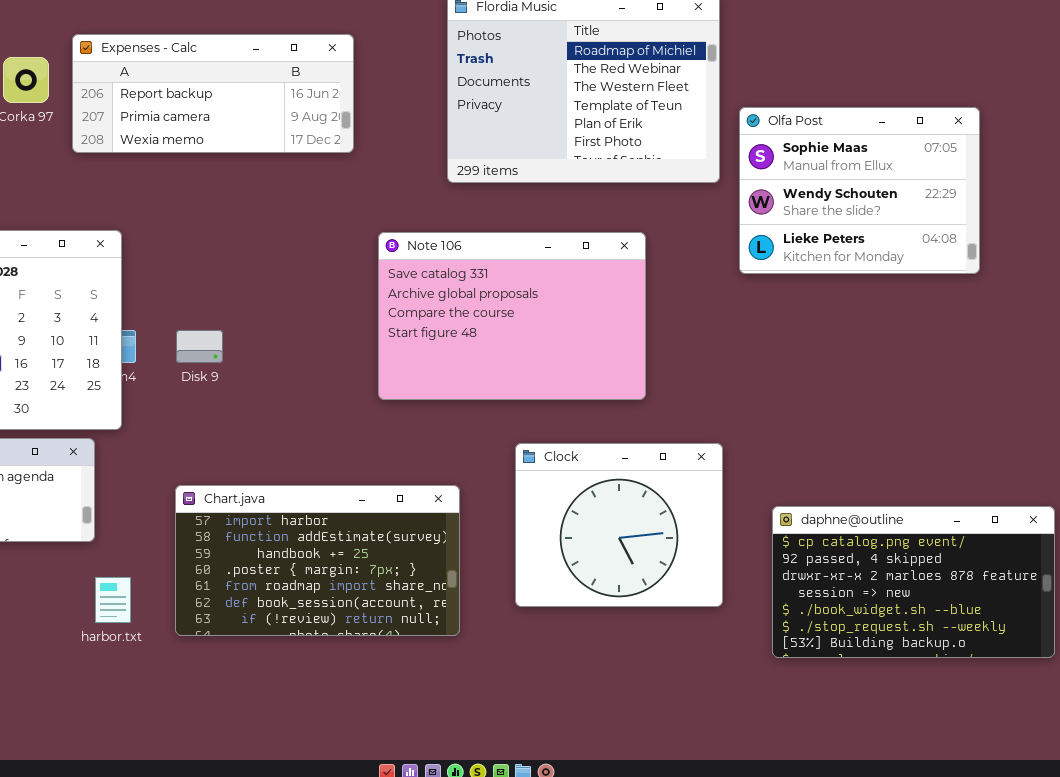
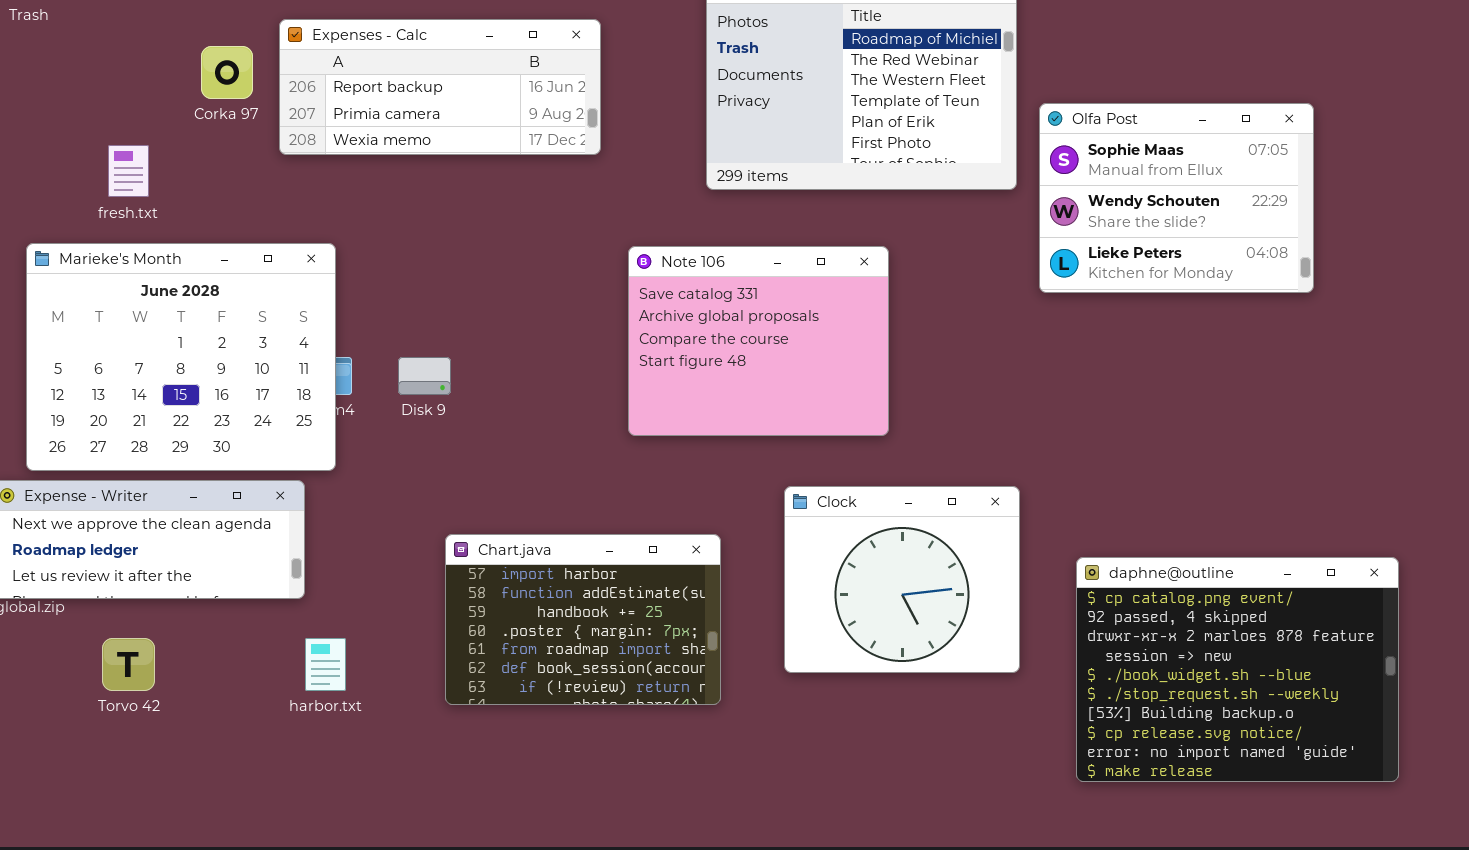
Note 106: [378,232,646,400] -> [628,246,889,436], resized
Chart.java: [175,485,460,636] -> [445,534,721,705], resized
daphne@outline: [772,506,1055,658] -> [1076,557,1399,782], resized

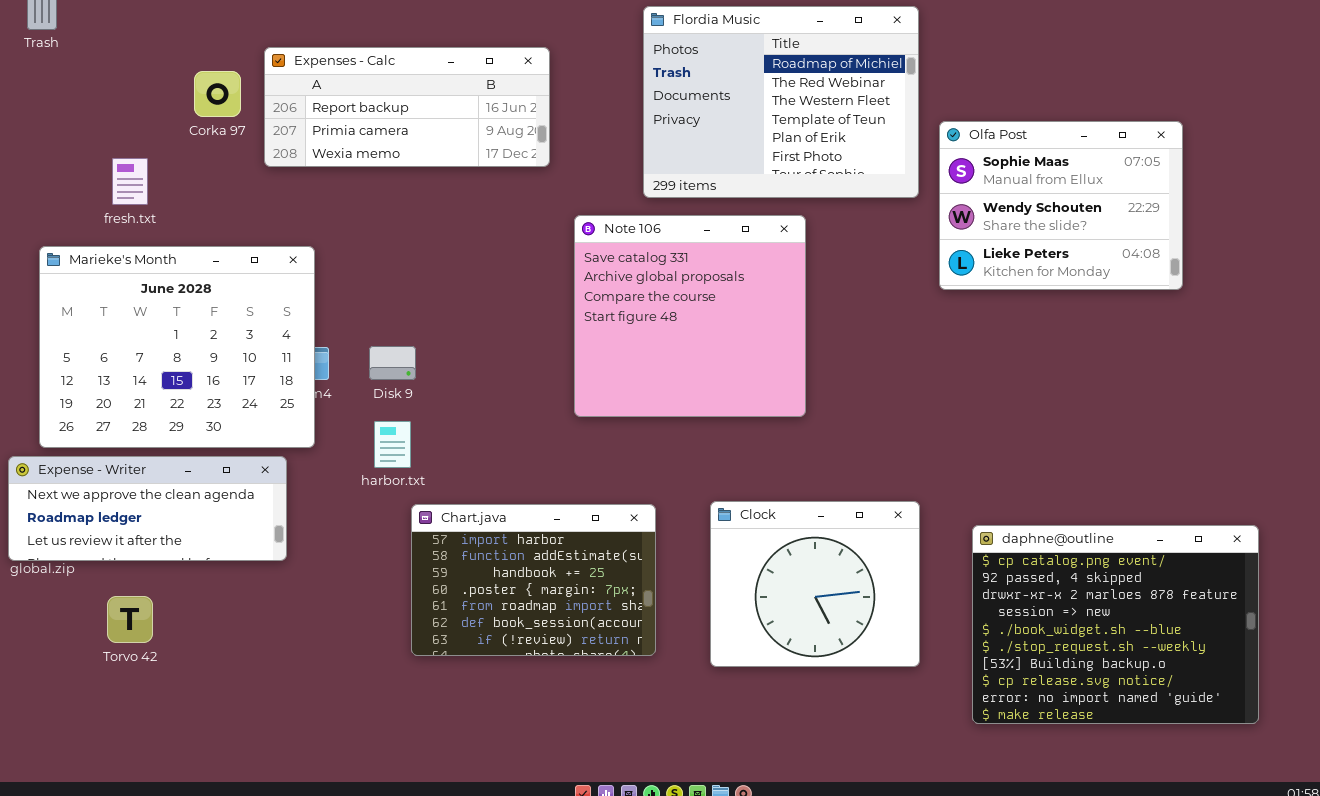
Note 106: [628,246,889,436] -> [574,215,806,417], resized
Clock: [784,486,1020,673] -> [710,501,920,667], moved
harbor.txt: [305,638,346,691] -> [374,421,411,468], moved

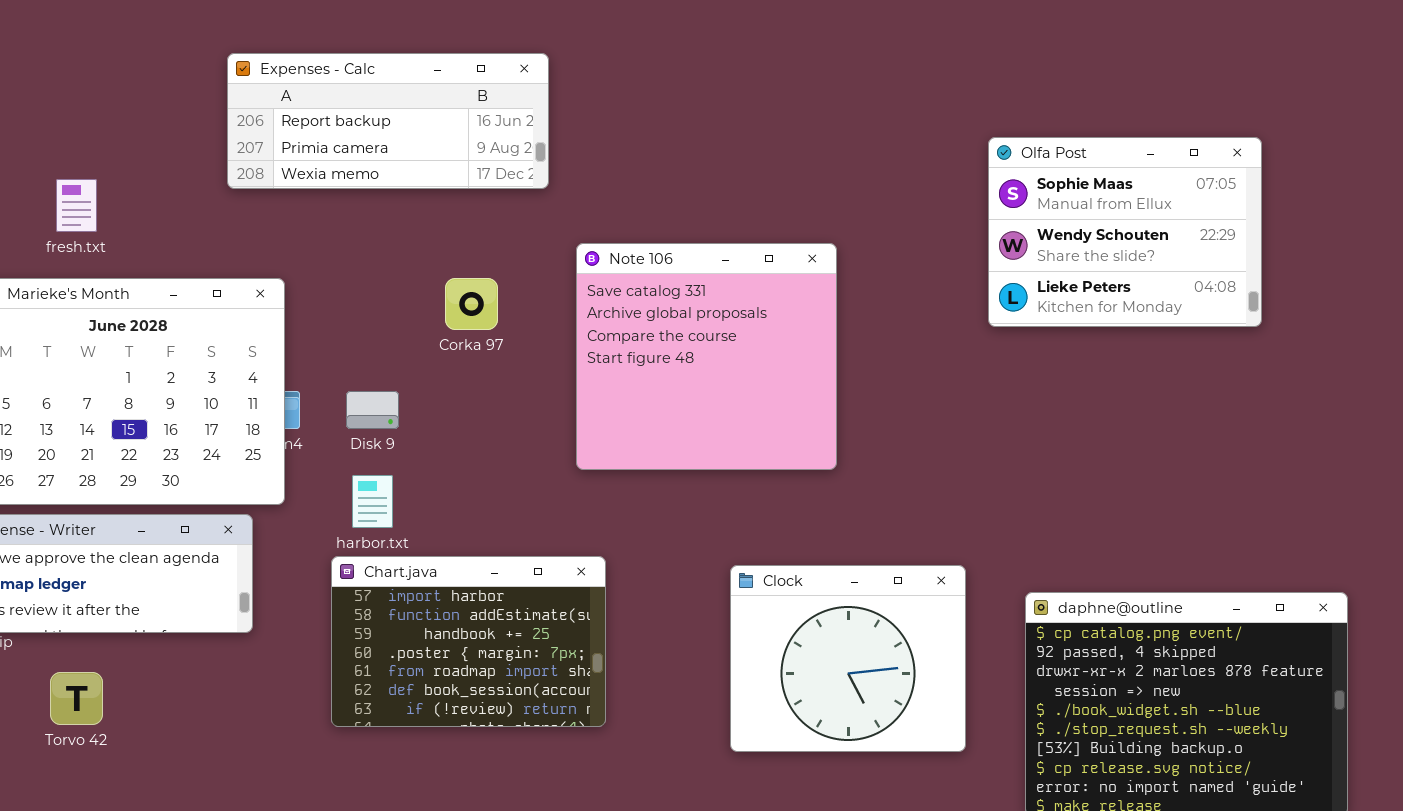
Flordia Music: [643,6,919,198] -> none, closed
Corka 97: [194,71,241,117] -> [445,278,498,330], moved
Chart.java: [411,504,656,656] -> [331,556,606,727], moved

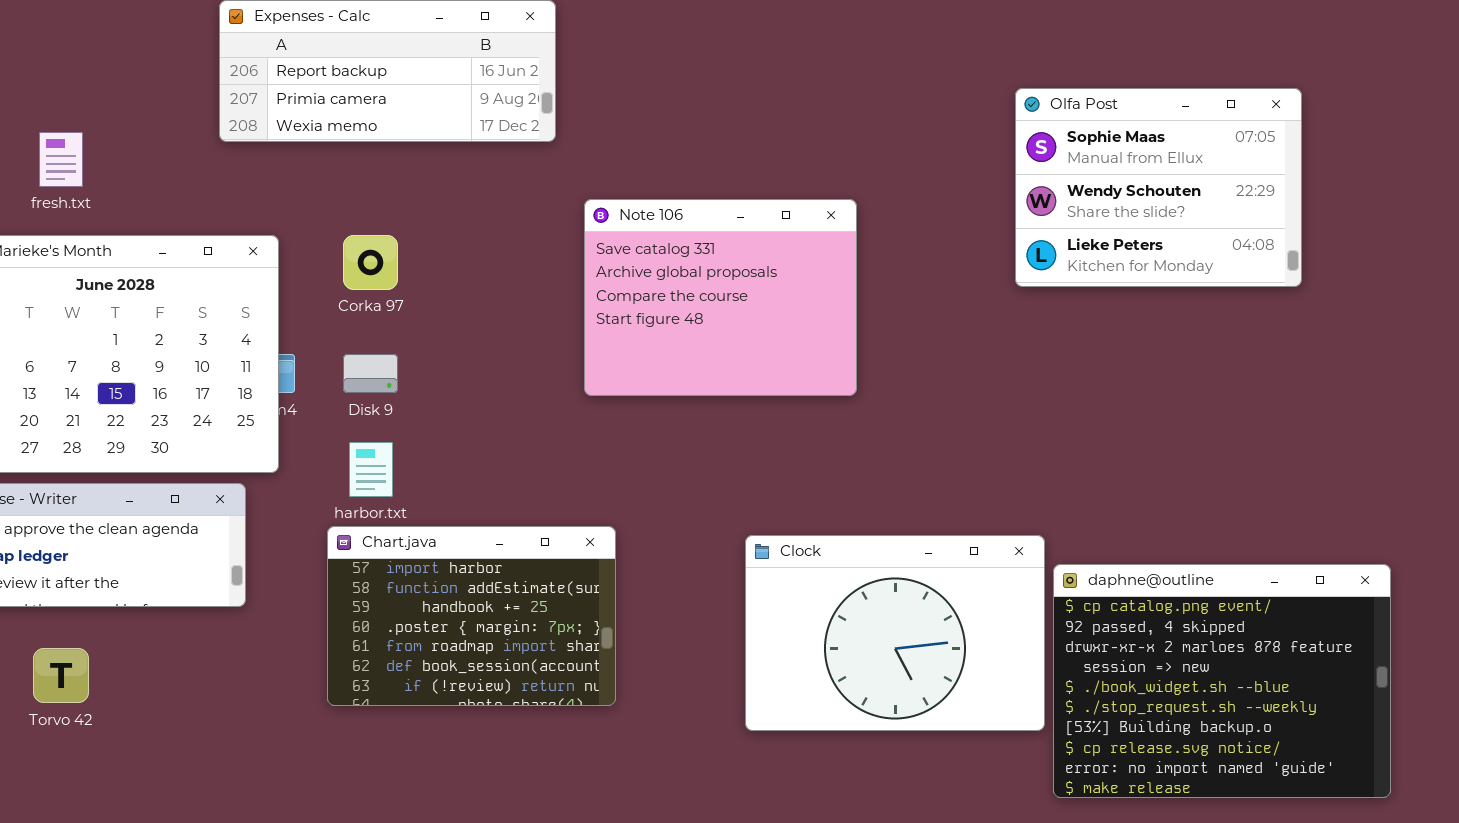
Note 106: [576,243,837,470] -> [584,199,857,396], resized
Corka 97: [445,278,498,330] -> [343,235,398,290], moved
Clock: [730,565,966,752] -> [745,535,1045,731], resized

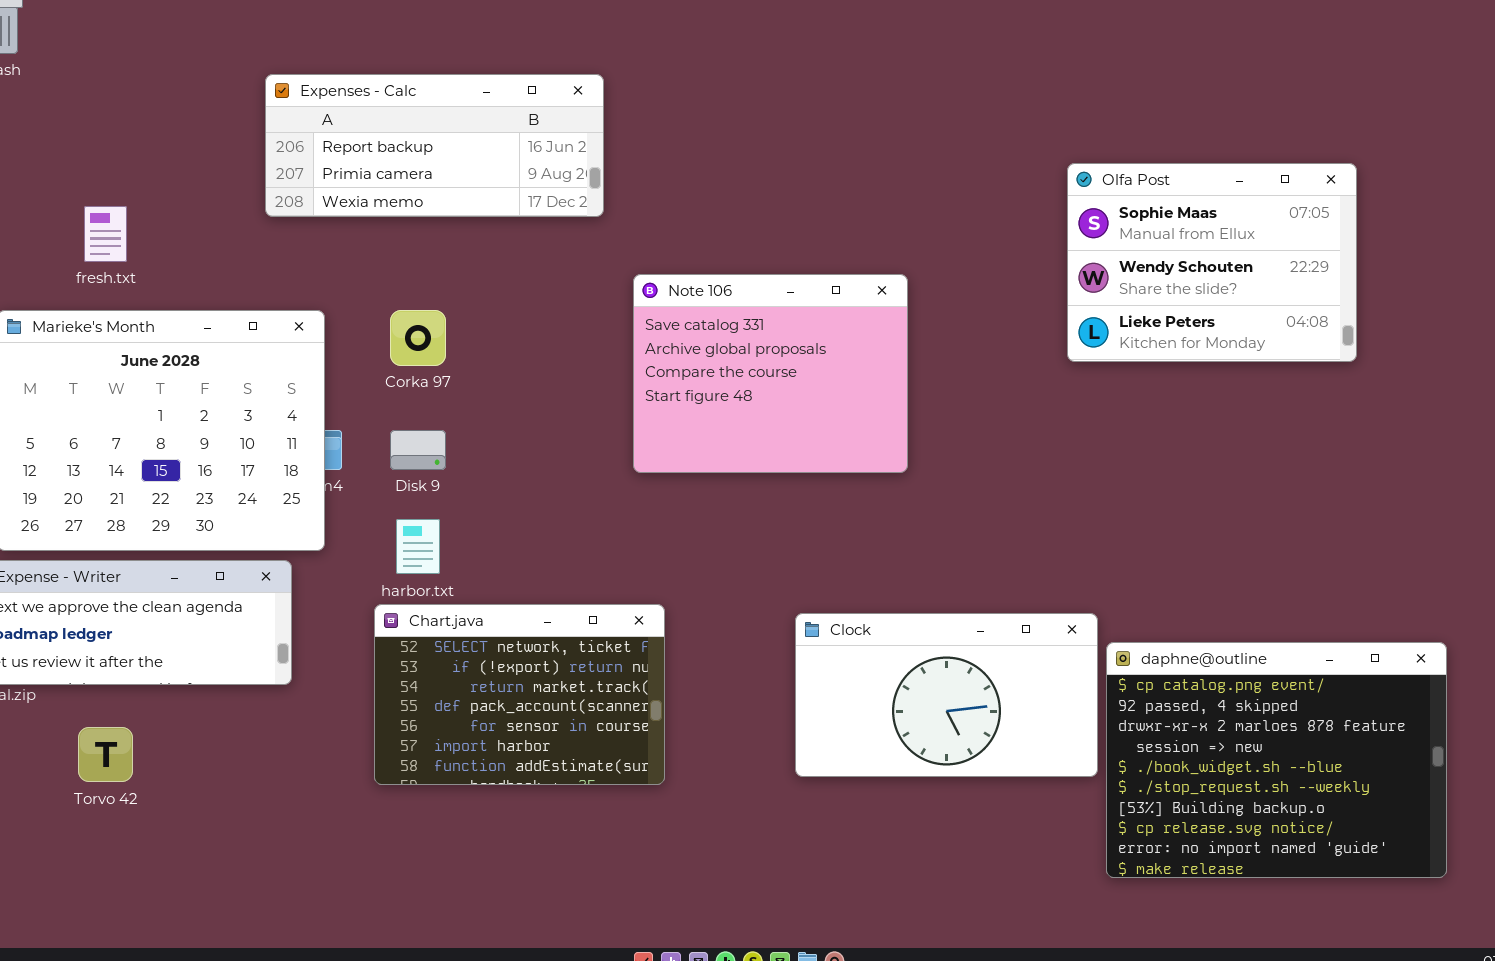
Chart.java: [327,526,616,706] -> [374,604,665,785], scrolled up 5 rows
Clock: [745,535,1045,731] -> [795,613,1098,777], resized

